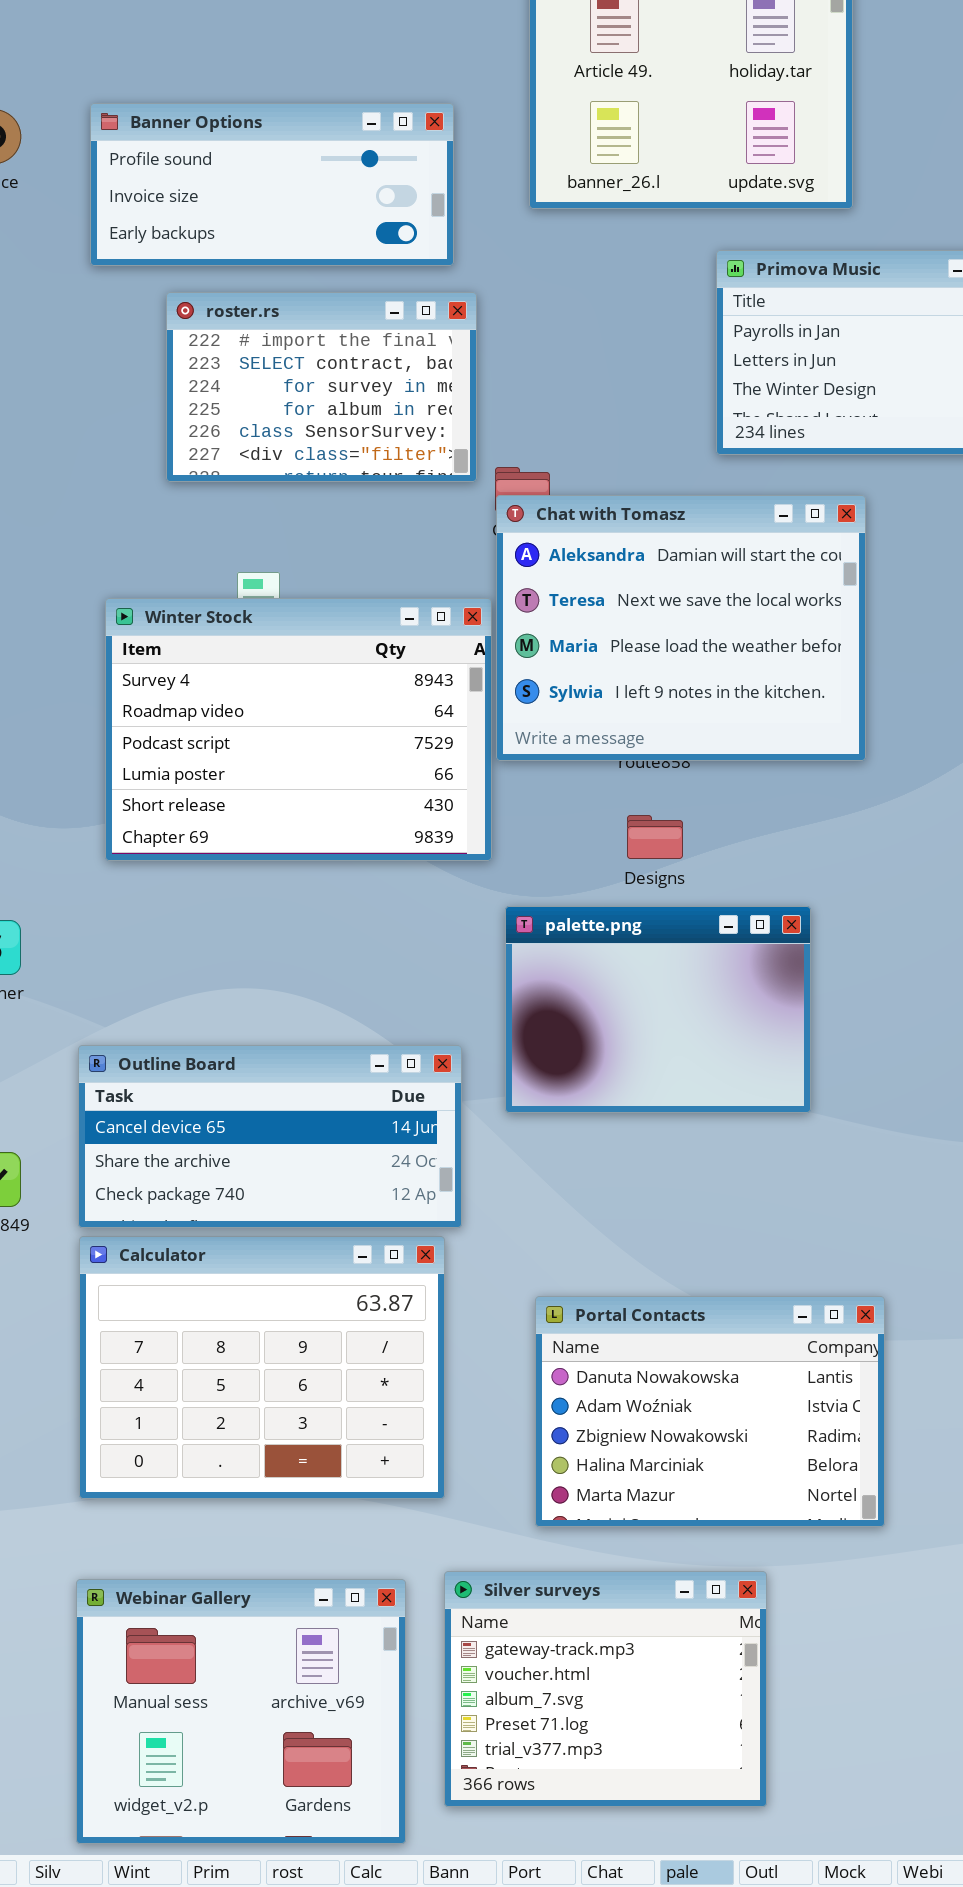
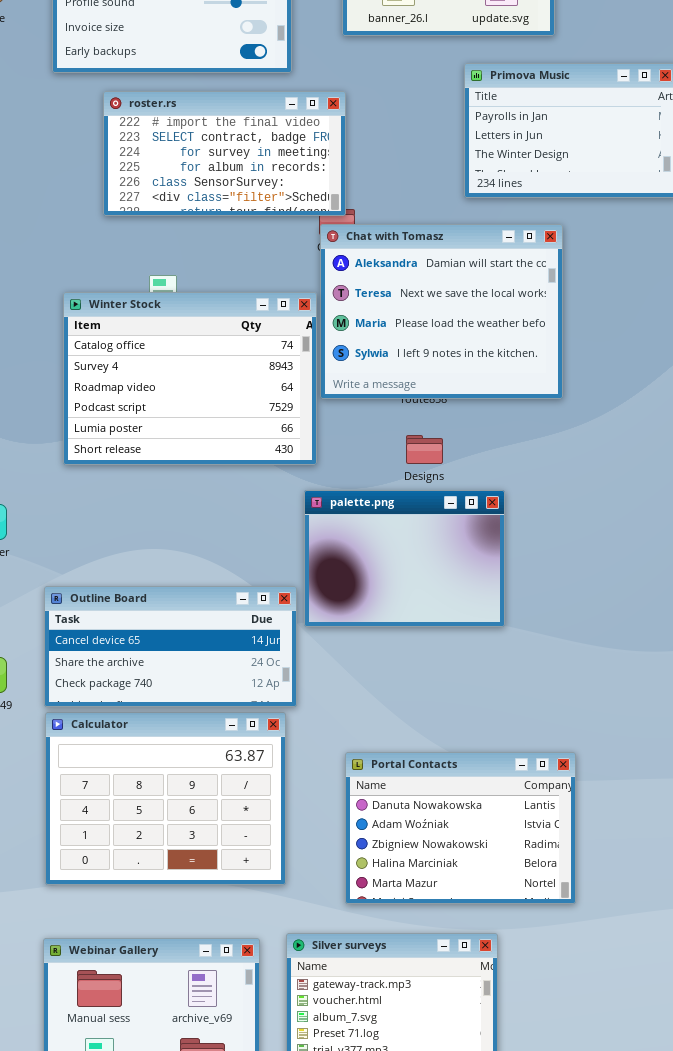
roster.rs: [166,292,477,482] -> [103,91,346,216], resized
Winter Stock: [105,598,492,861] -> [63,292,317,465], scrolled up 1 row
palette.png: [505,906,811,1113] -> [304,490,505,627], moved

